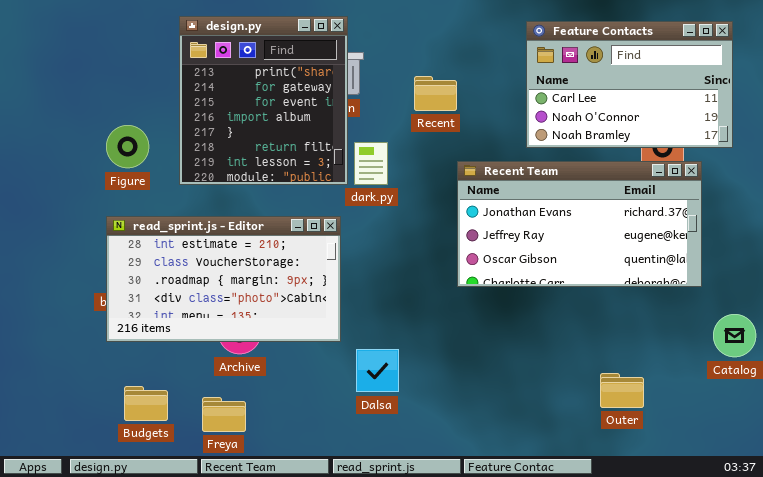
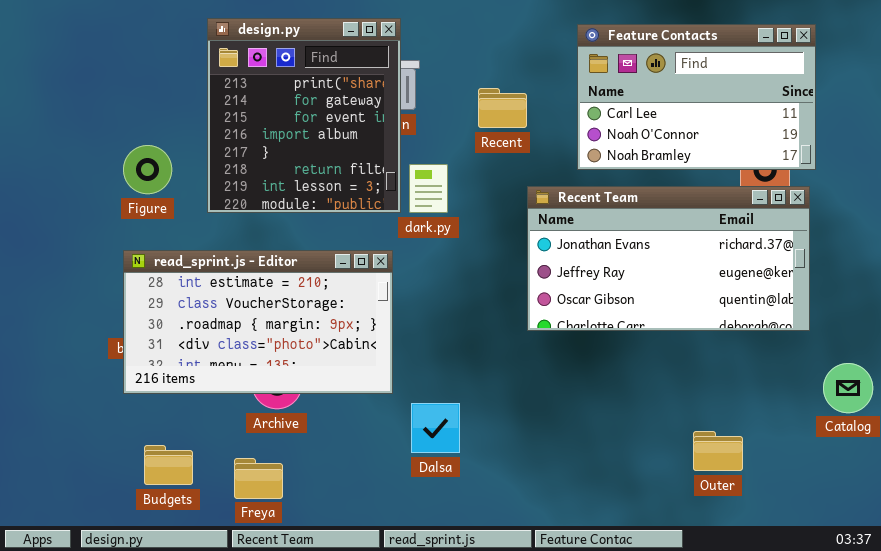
Feature Contacts: [526,21,733,148] -> [577,24,816,170], moved

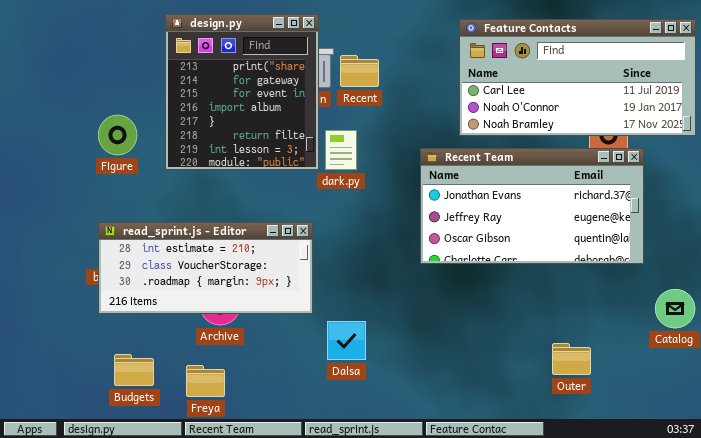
Feature Contacts: [577,24,816,170] -> [459,19,696,136], resized
Recent: [478,88,527,128] -> [340,55,379,87], moved
read_sprint.js - Editor: [123,250,393,394] -> [98,222,313,314], resized

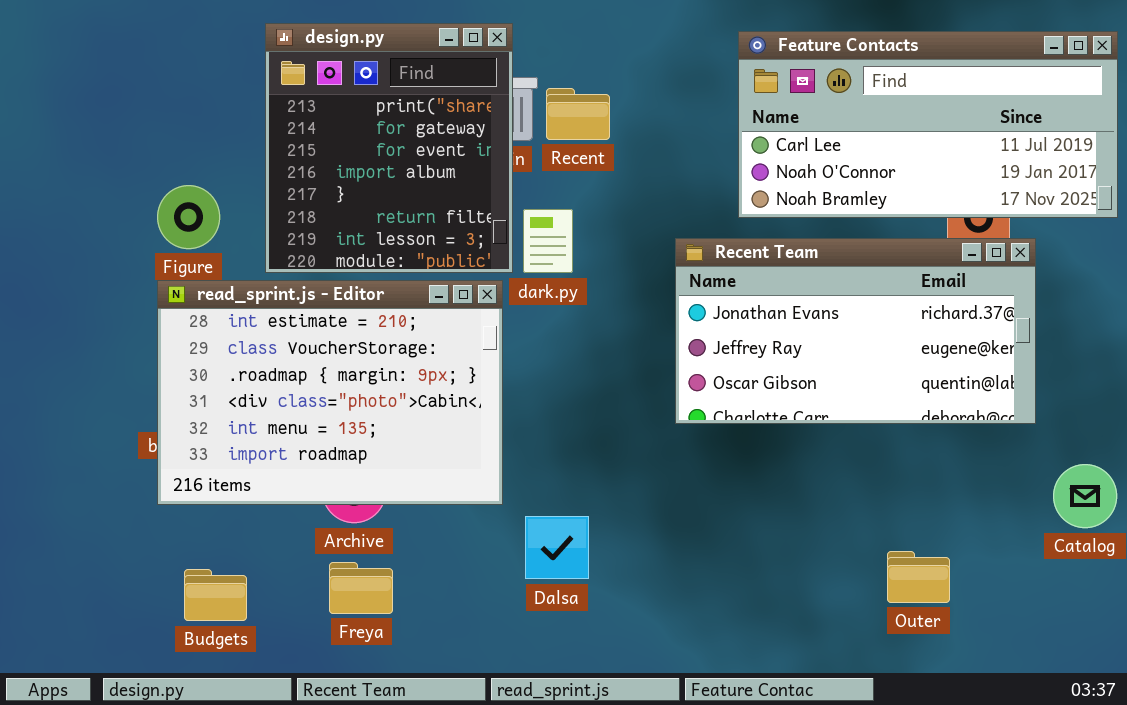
read_sprint.js - Editor: [98,222,313,314] -> [157,280,503,505], resized
Freya: [186,365,225,397] -> [329,562,393,614], moved

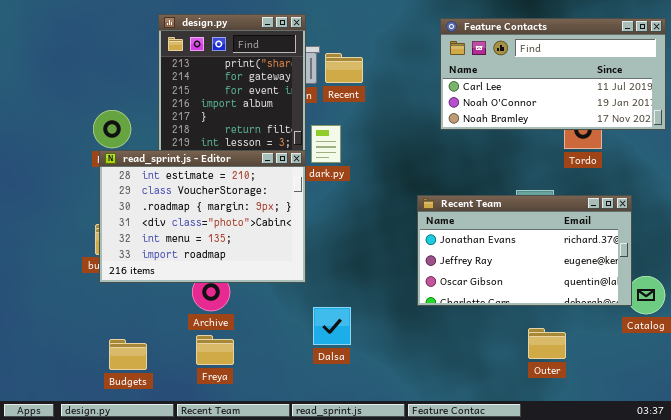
Recent Team: [675,238,1036,424] -> [417,195,632,306], moved
read_sprint.js - Editor: [157,280,503,505] -> [99,150,306,283], moved

